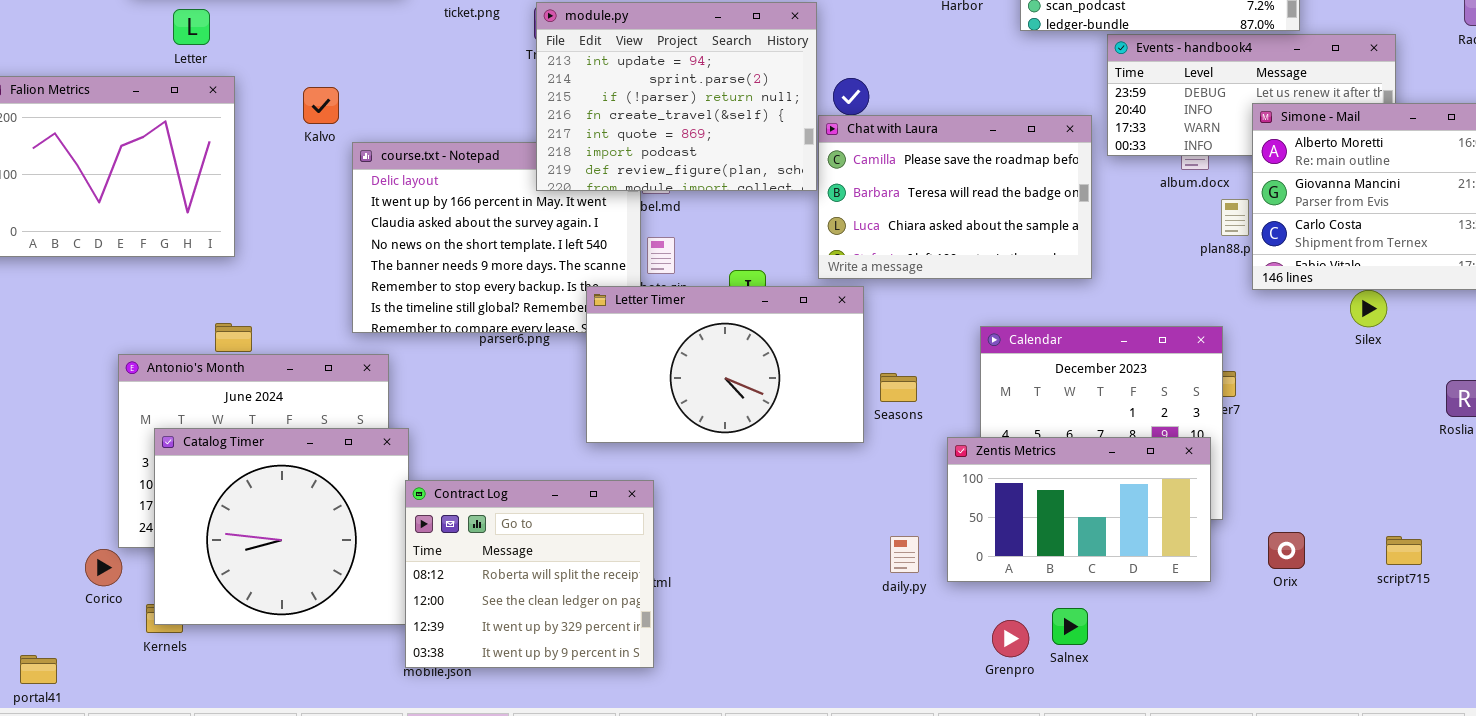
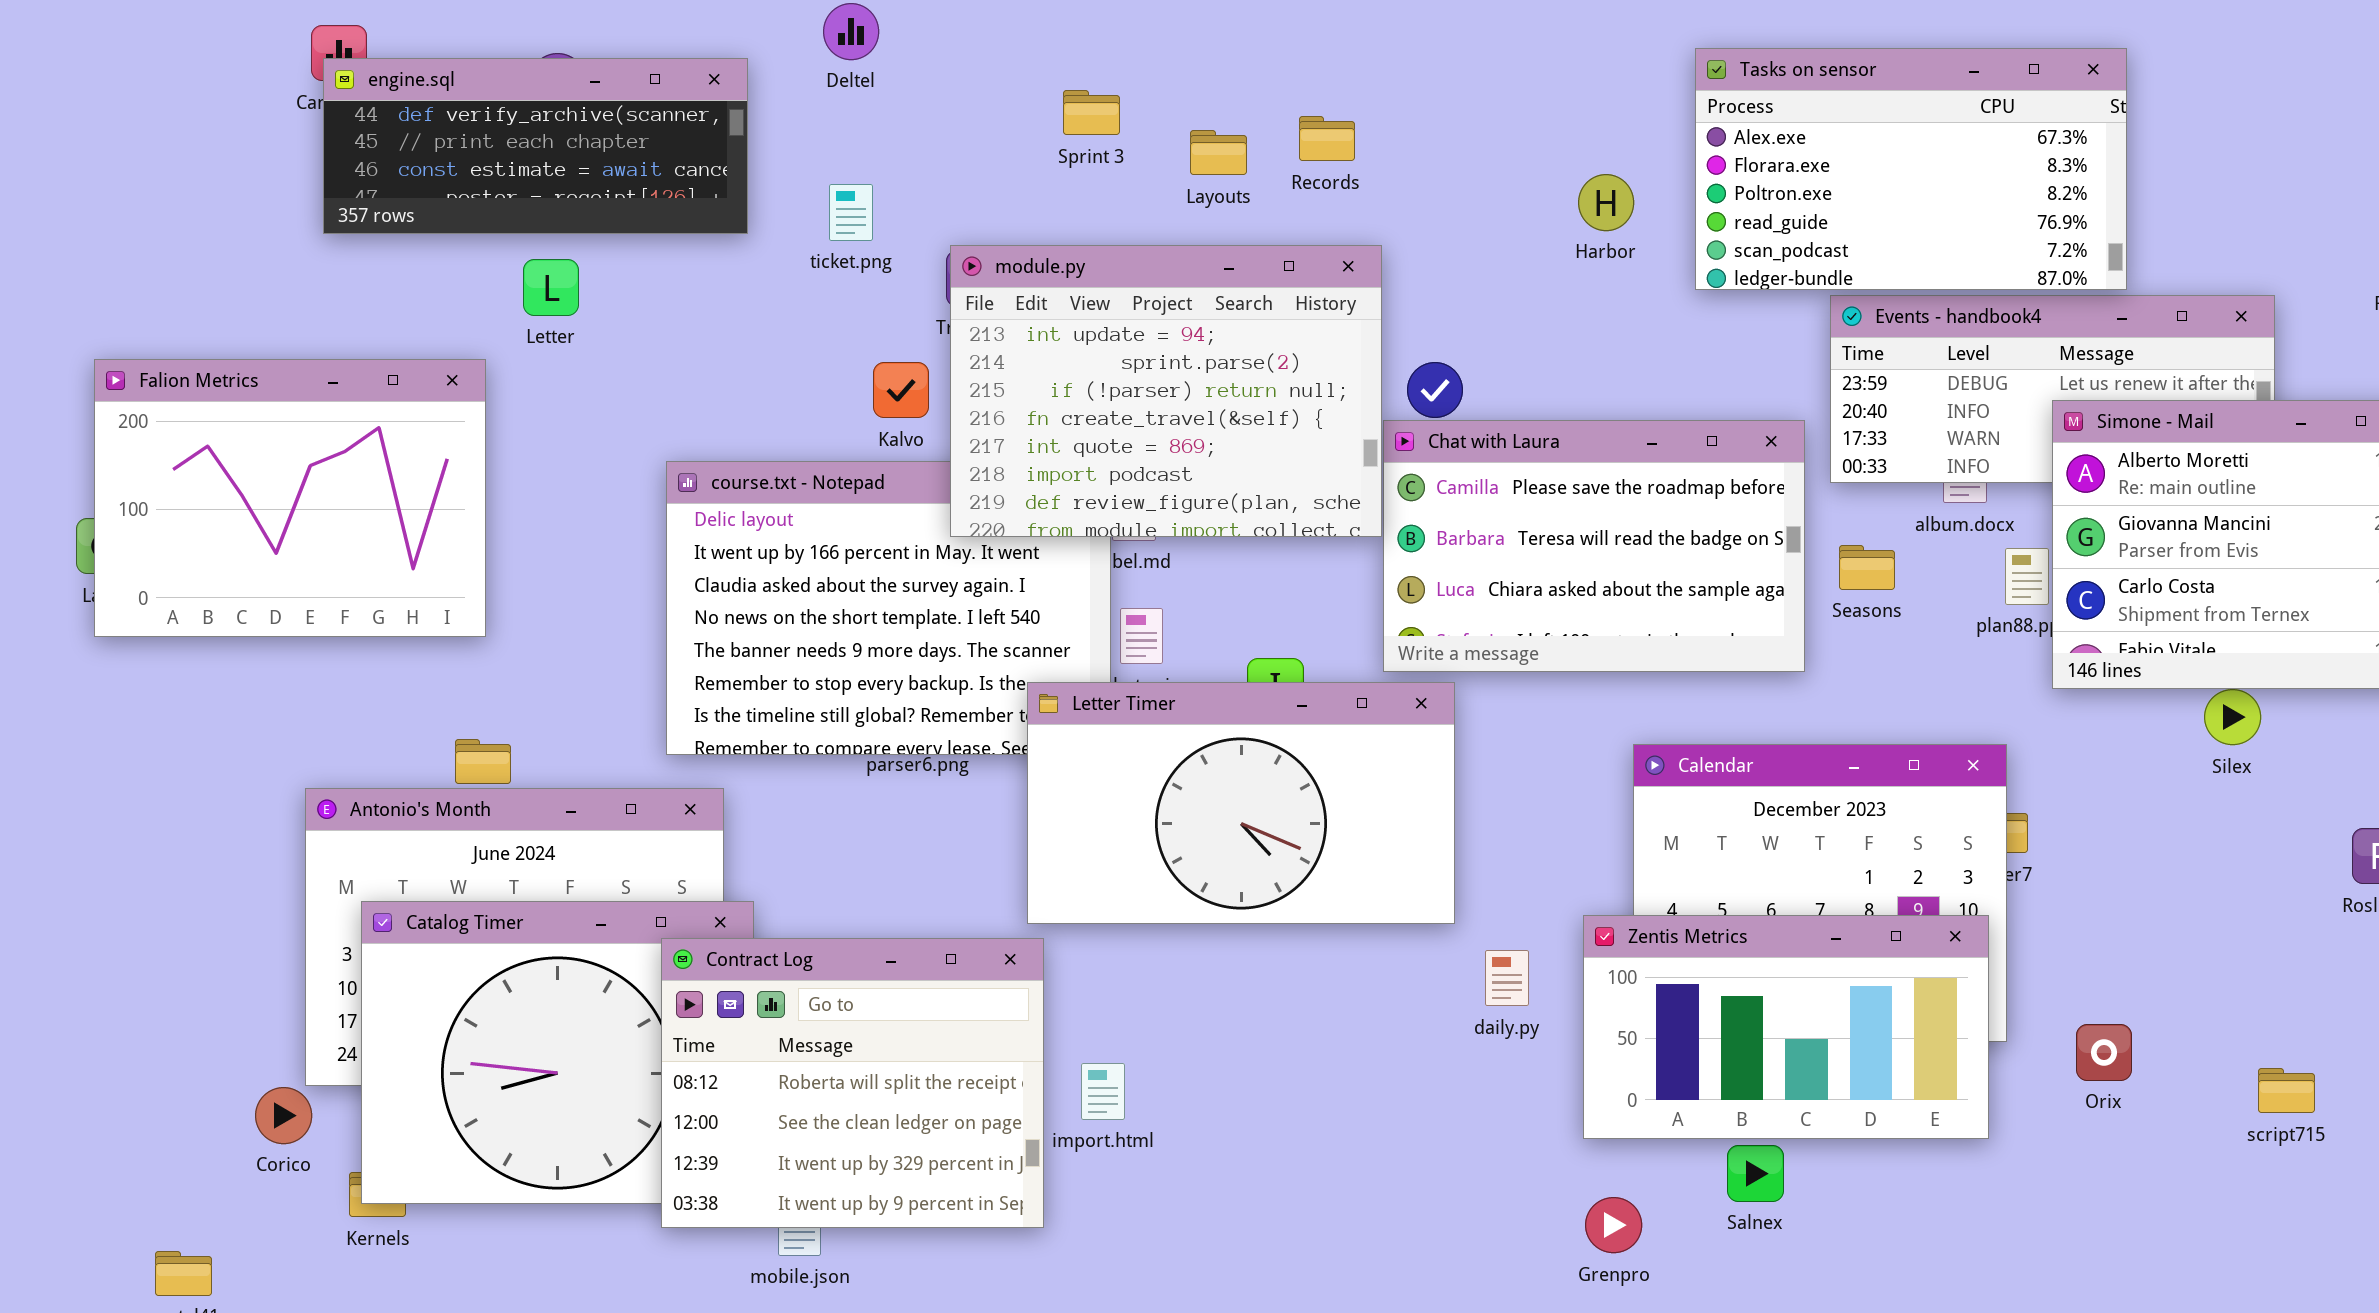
Letter: [173,9,210,45] -> [523,259,579,316], moved
Kalvo: [303,87,339,124] -> [873,362,929,418], moved
Seasons: [880,373,917,402] -> [1839,545,1895,590], moved
Contract Log: [405,480,654,668] -> [661,938,1044,1228], moved
Orix: [1268,532,1305,569] -> [2076,1024,2132,1081], moved
daily.py: [890,536,919,573] -> [1485,950,1529,1006], moved
Salnex: [1052,608,1088,645] -> [1727,1145,1784,1202], moved
Grenpro: [992,620,1029,657] -> [1585,1197,1642,1253], moved

